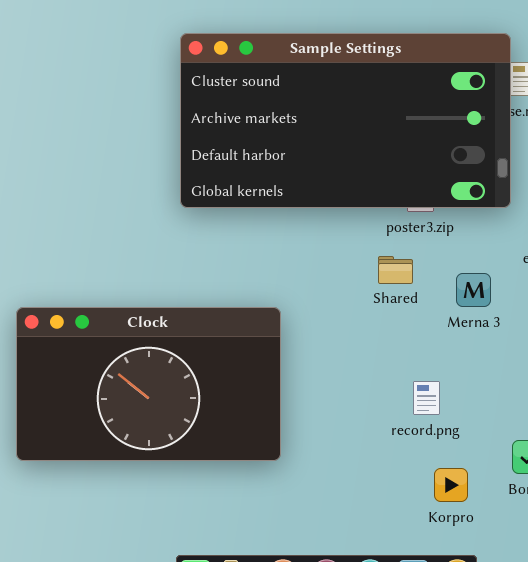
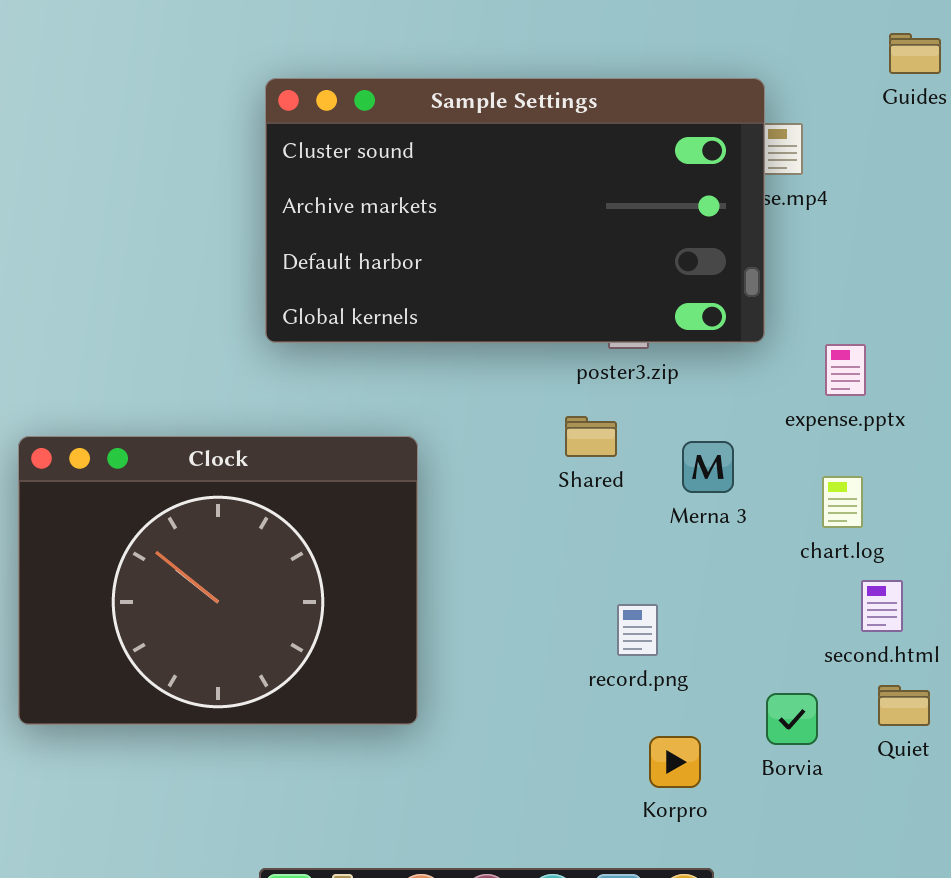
Clock: [16,307,281,461] -> [18,436,418,725], resized

